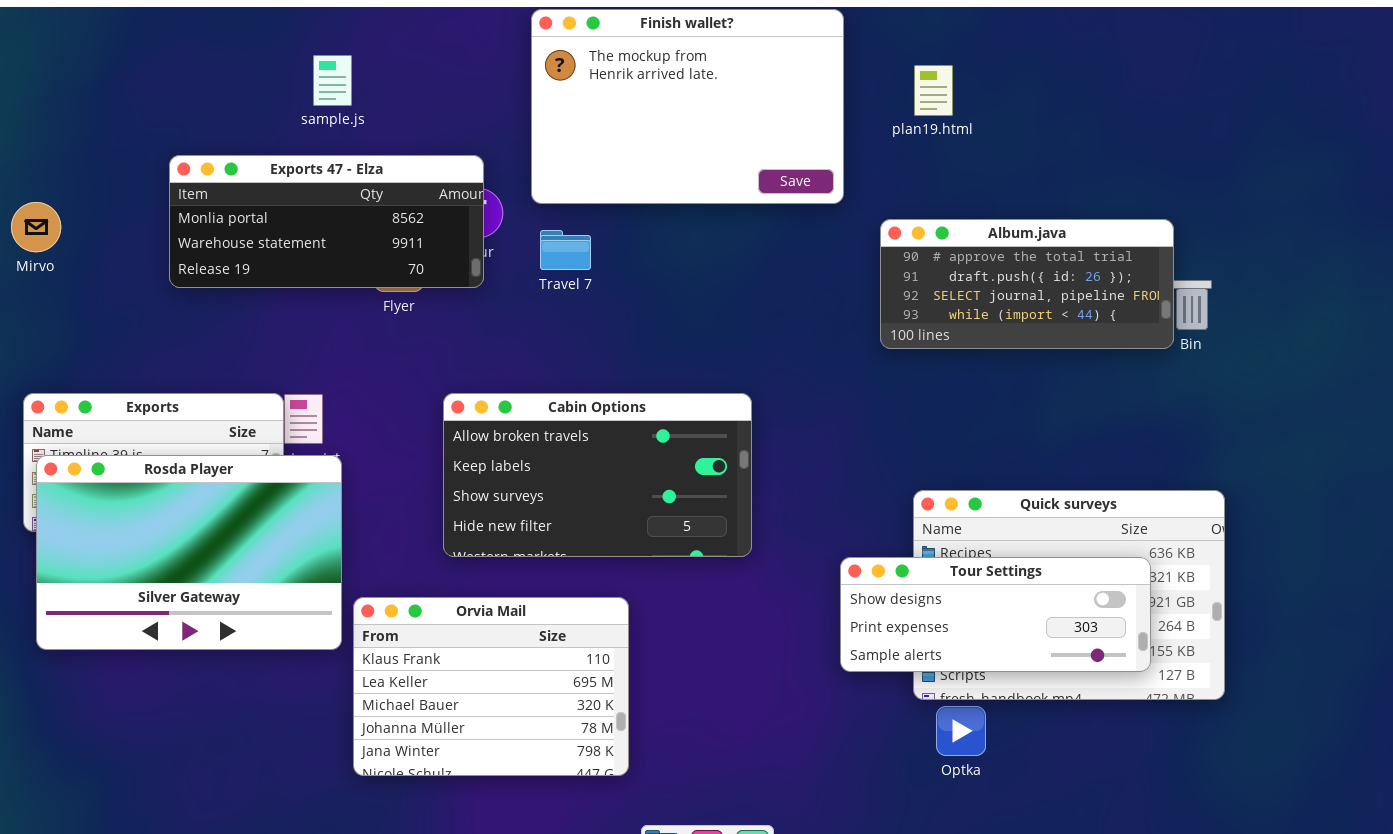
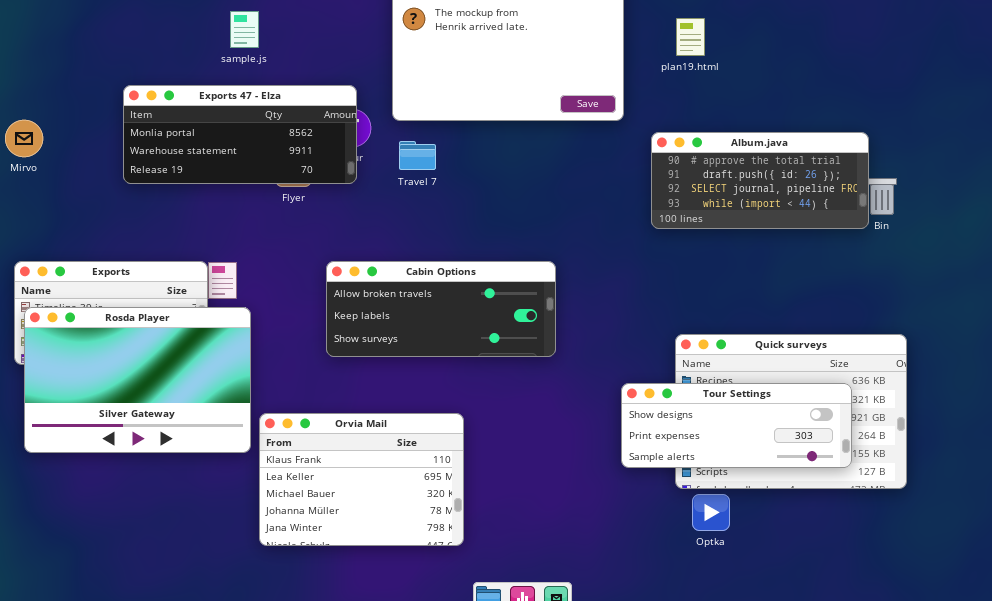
Cabin Options: [443,393,752,557] -> [326,261,556,357], resized

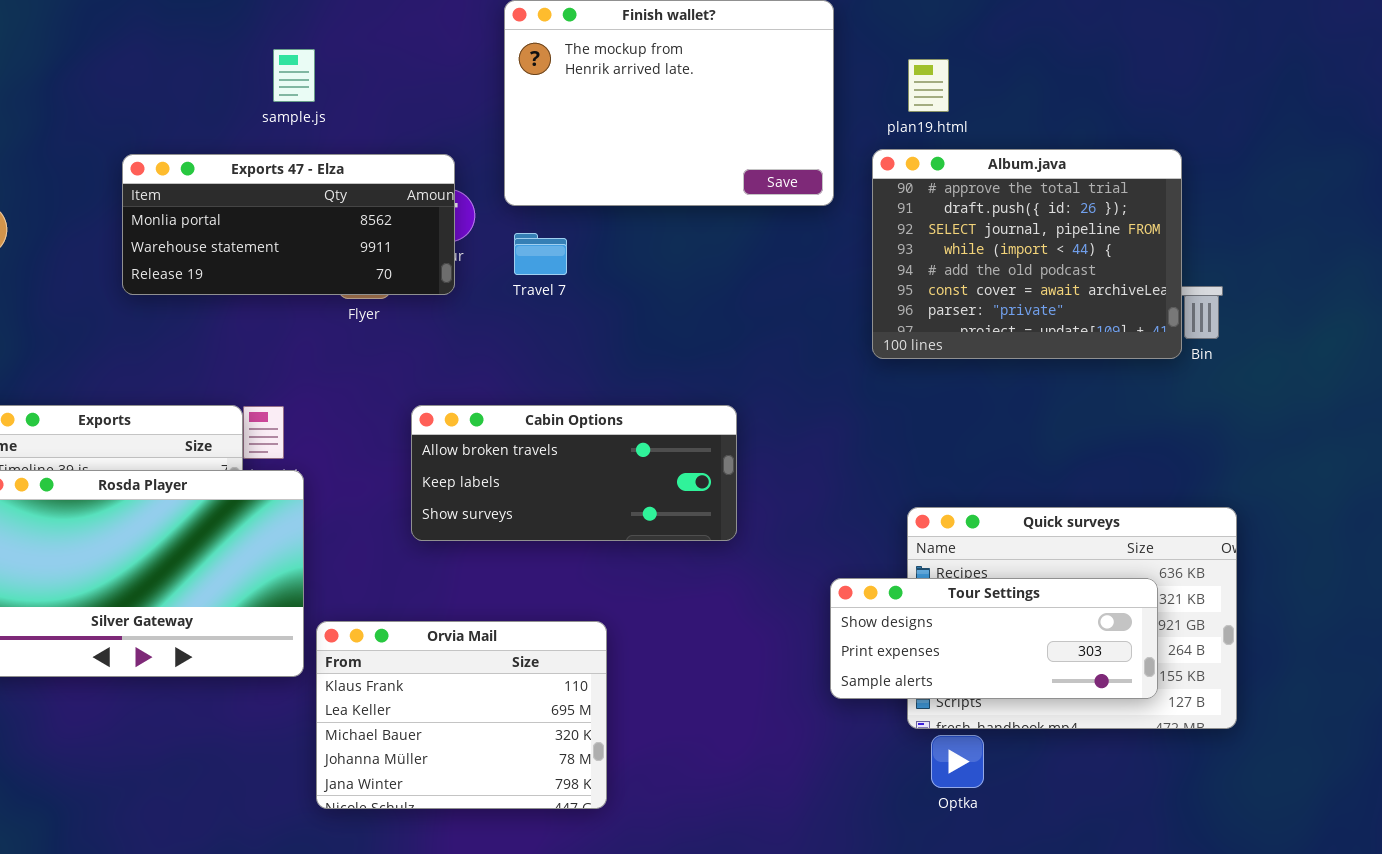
Album.java: [651,132,869,229] -> [872,149,1182,359], resized

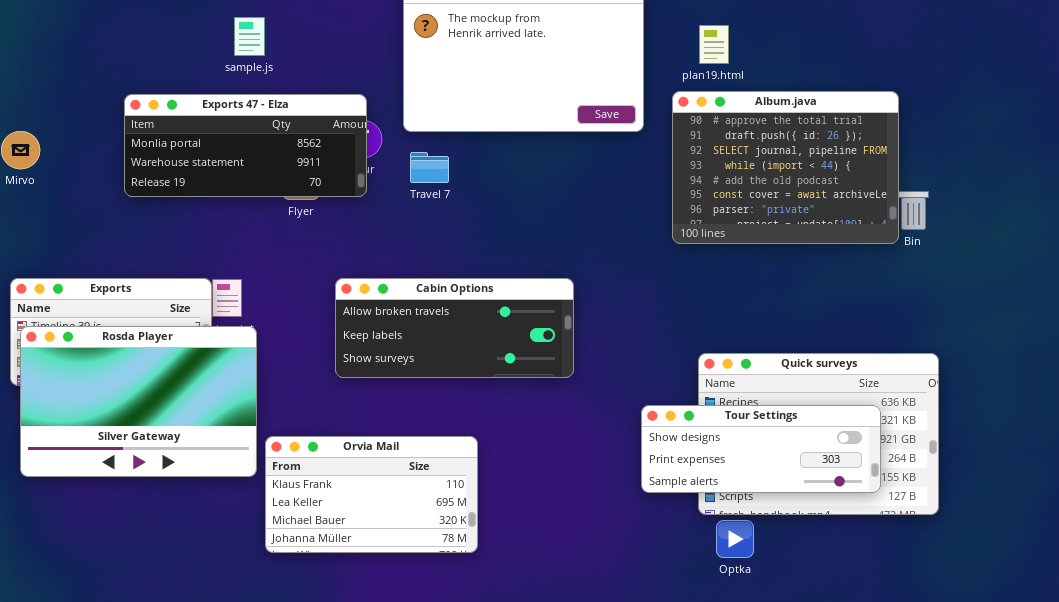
Orvia Mail: [316,621,607,809] -> [265,436,478,553], resized

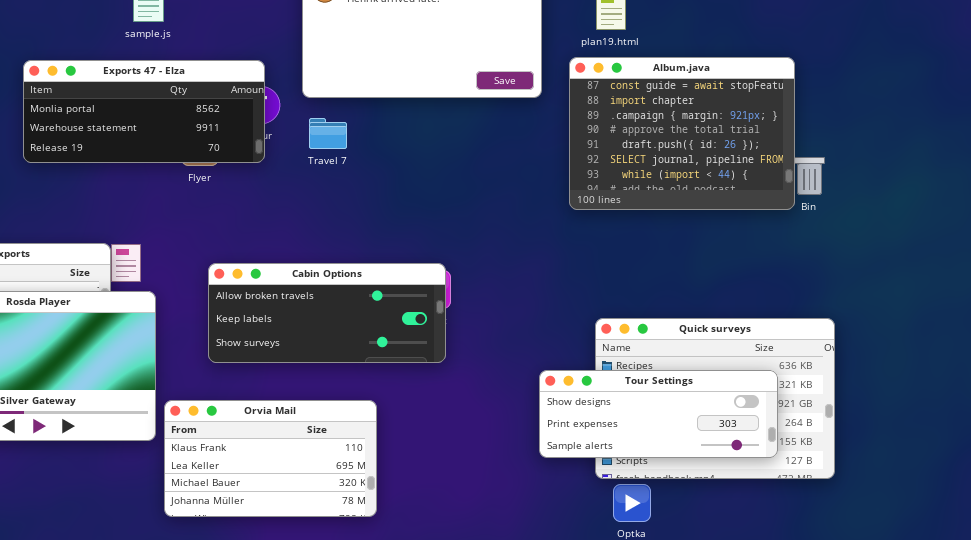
Album.java: [672,91,899,244] -> [569,57,795,210], scrolled up 3 rows
Cabin Options: [335,278,574,378] -> [208,263,446,363], moved

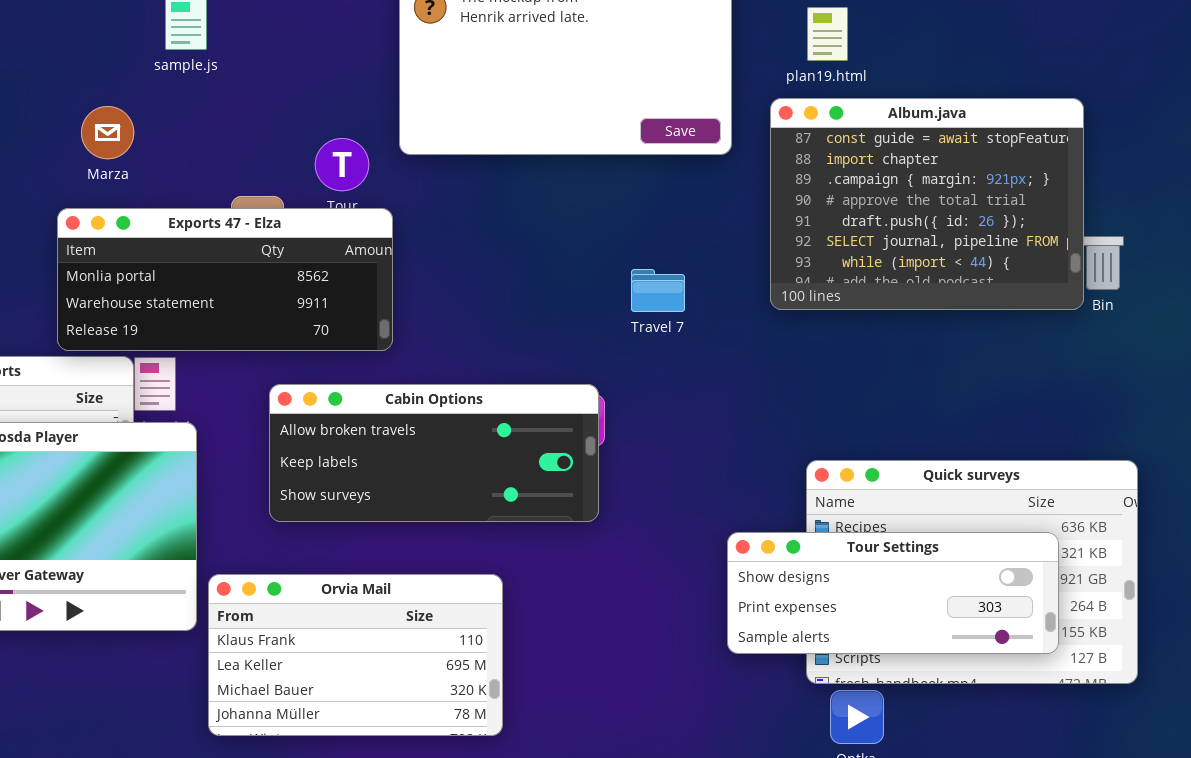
Exports 47 - Elza: [23,60,265,163] -> [57,208,393,351], moved
Travel 7: [309,118,347,149] -> [631,269,685,312], moved

